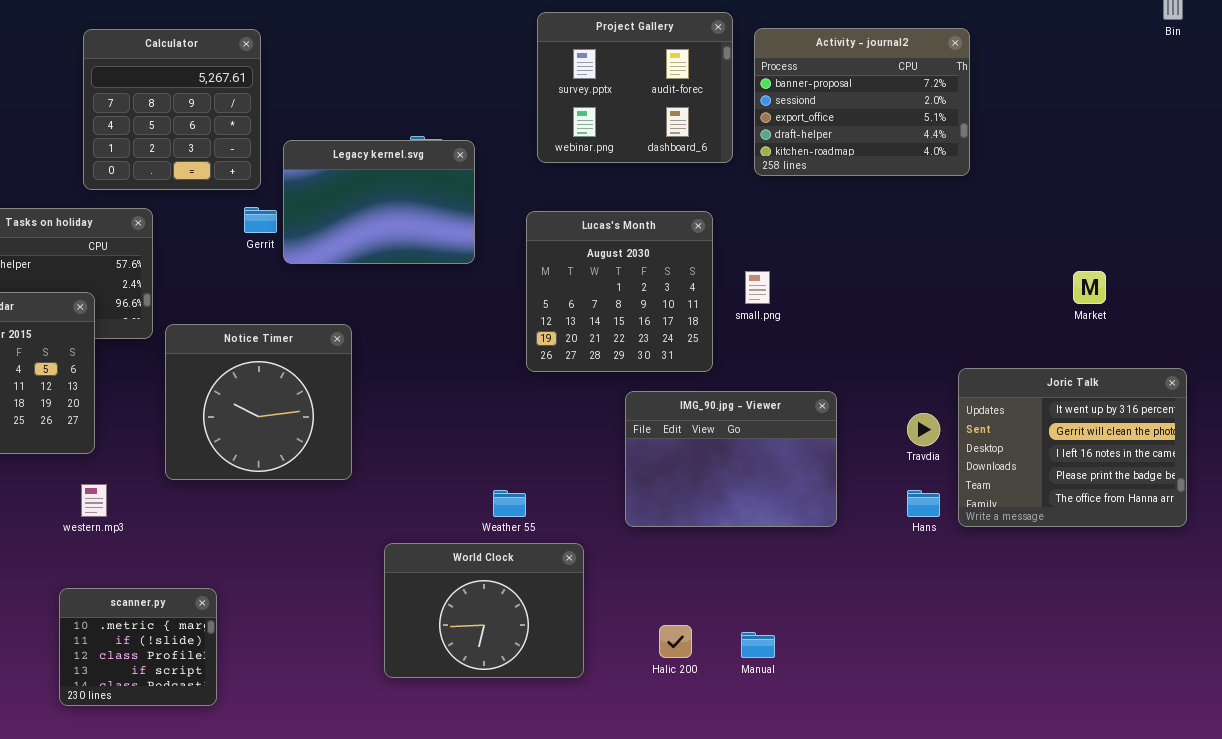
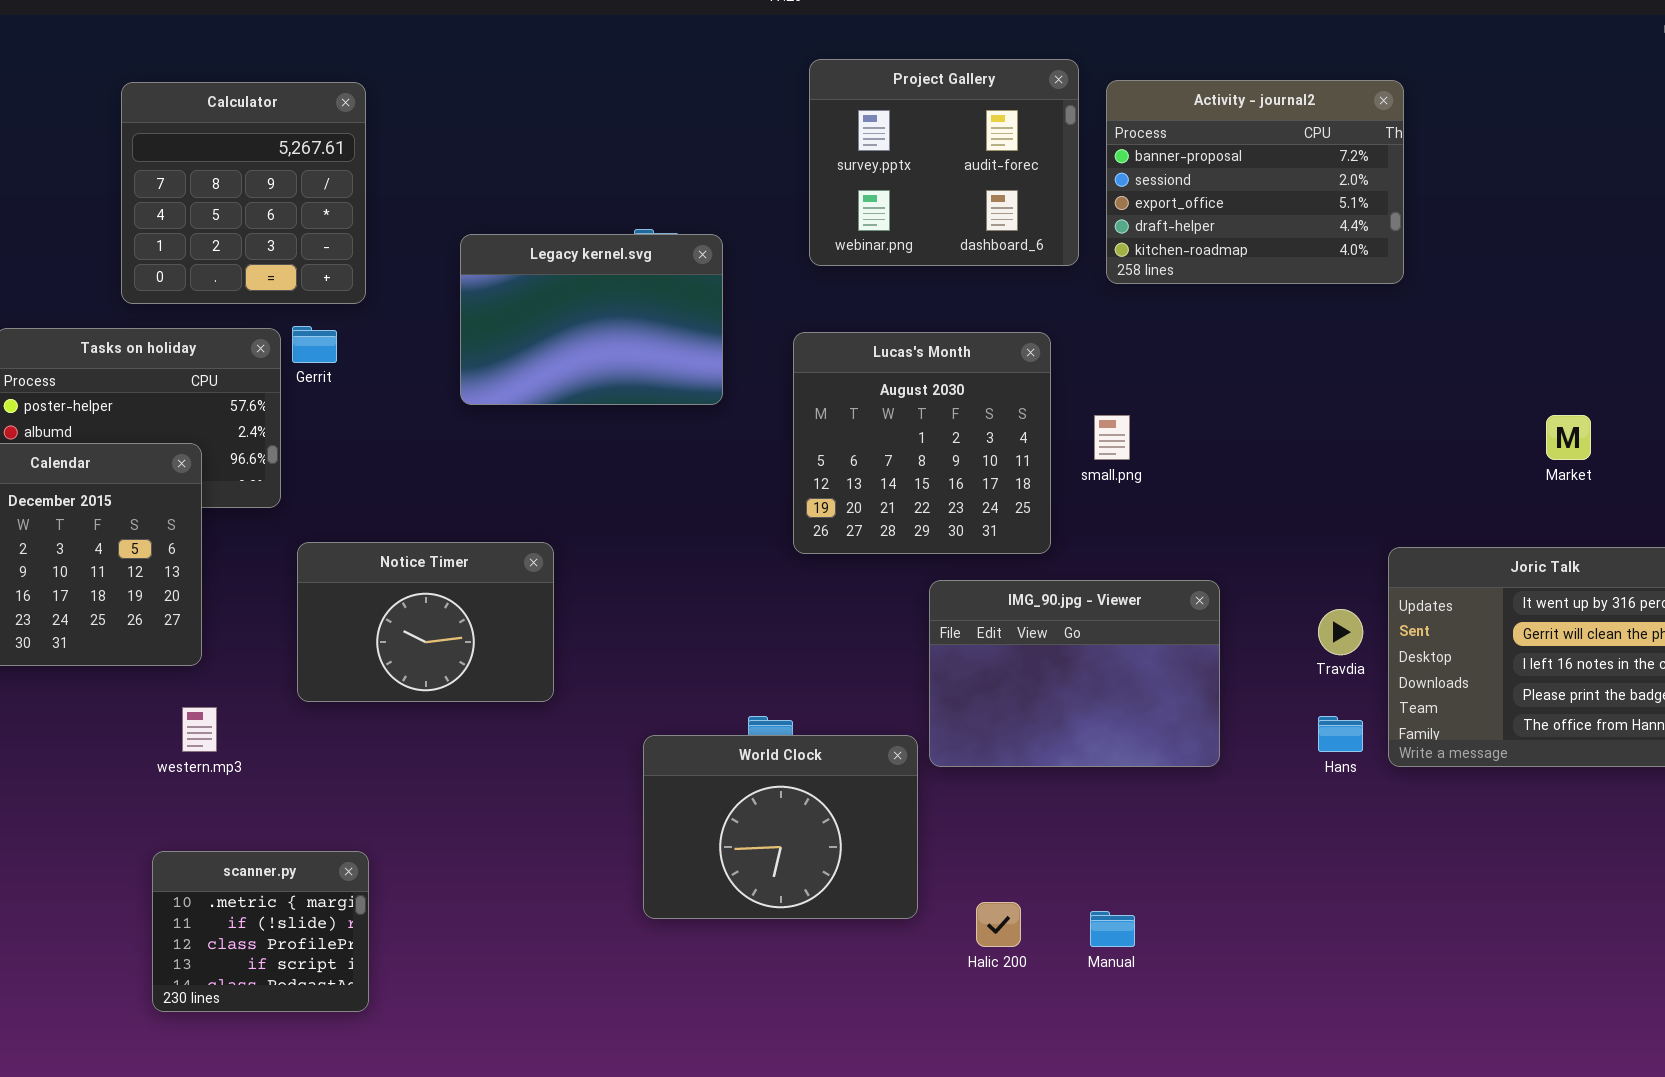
Calculator: [83,29,261,190] -> [121,82,366,304], moved
Gerrit: [244,207,277,233] -> [292,326,337,363], moved
Notice Timer: [165,324,352,480] -> [297,542,554,702], resized
World Clock: [384,543,584,678] -> [643,735,918,919], moved

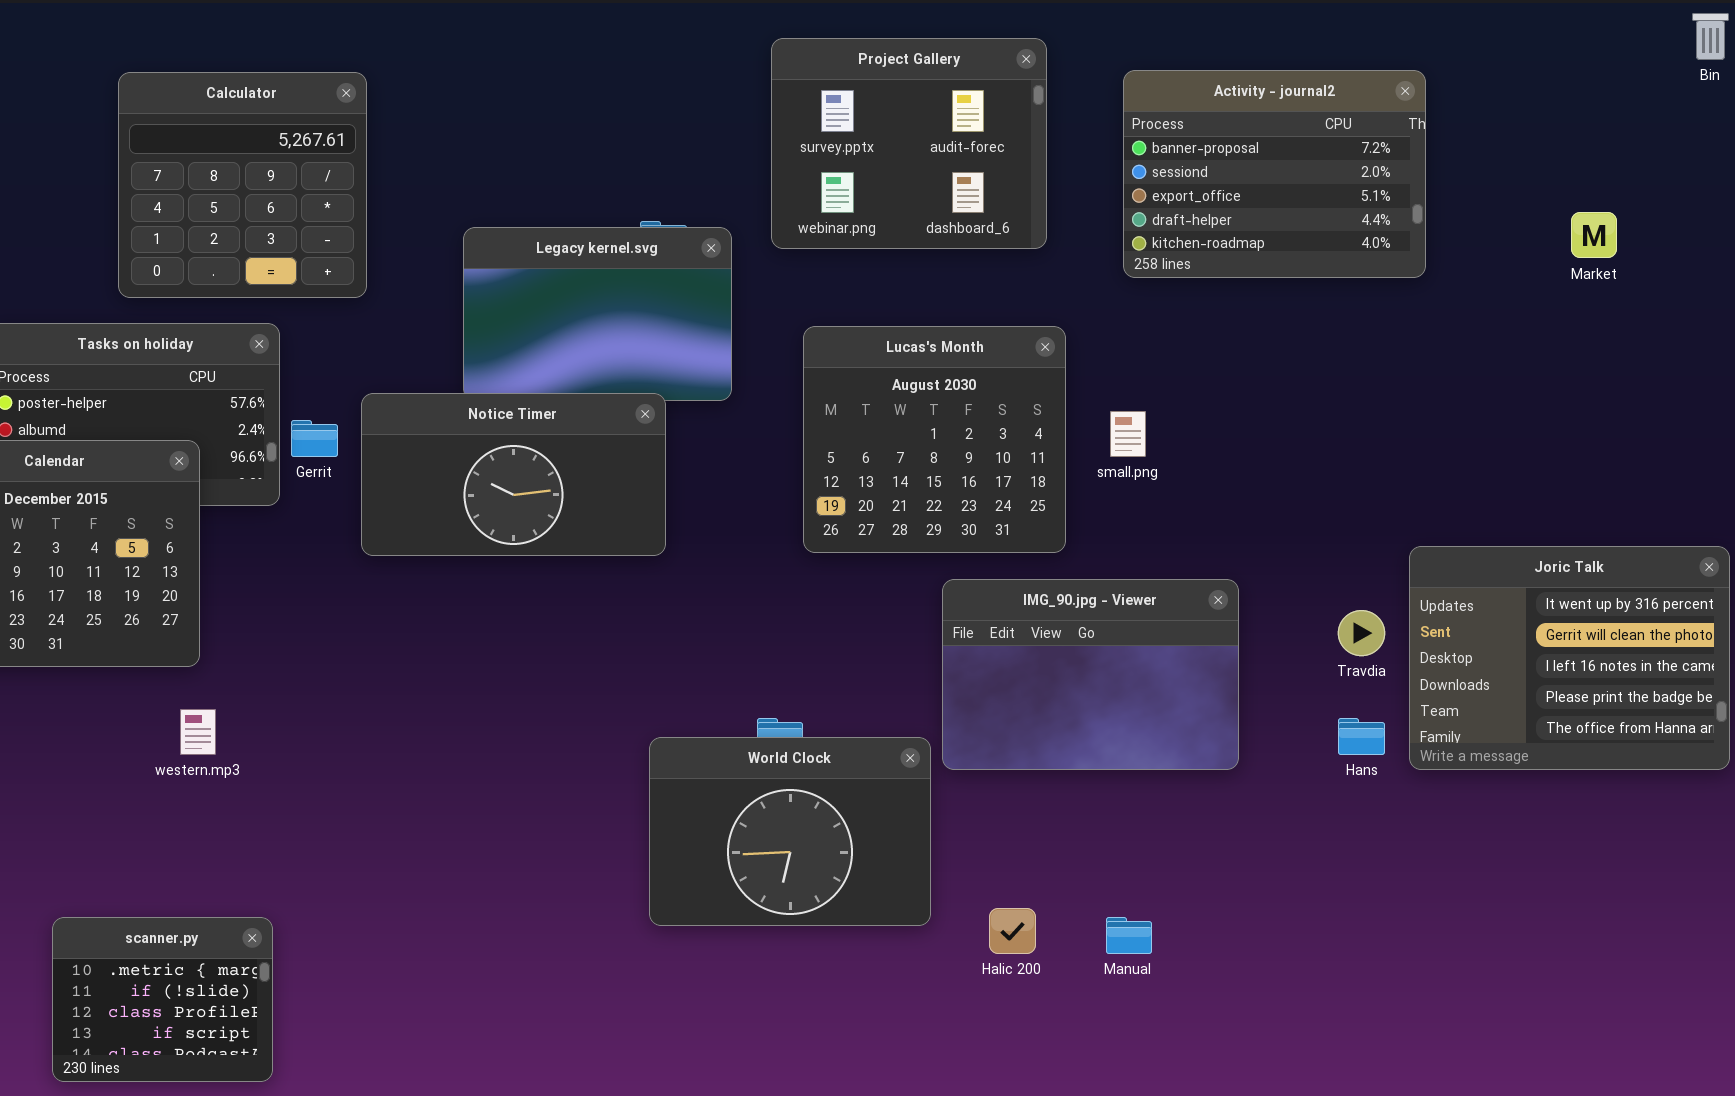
Project Gallery: [809,59,1079,266] -> [771,38,1047,249], moved
Gerrit: [292,326,337,363] -> [291,420,338,457], moved
Market: [1546,415,1591,460] -> [1571,212,1617,258], moved
Notice Timer: [297,542,554,702] -> [361,393,666,556], moved, resized
scanner.py: [152,851,369,1012] -> [52,917,273,1082], moved

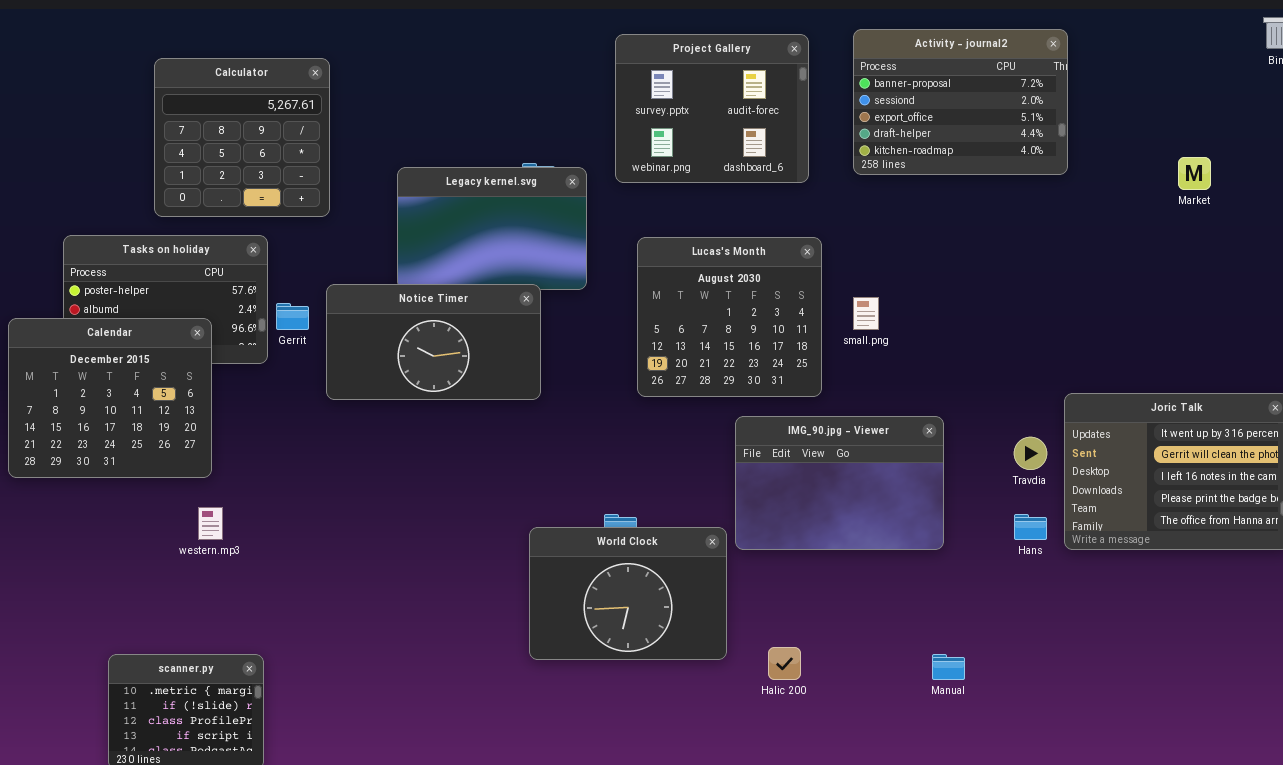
Activity - journal2: [1123,70,1426,278] -> [853,29,1068,175], moved
Manual: [1106,917,1152,954] -> [932,654,965,680], moved

